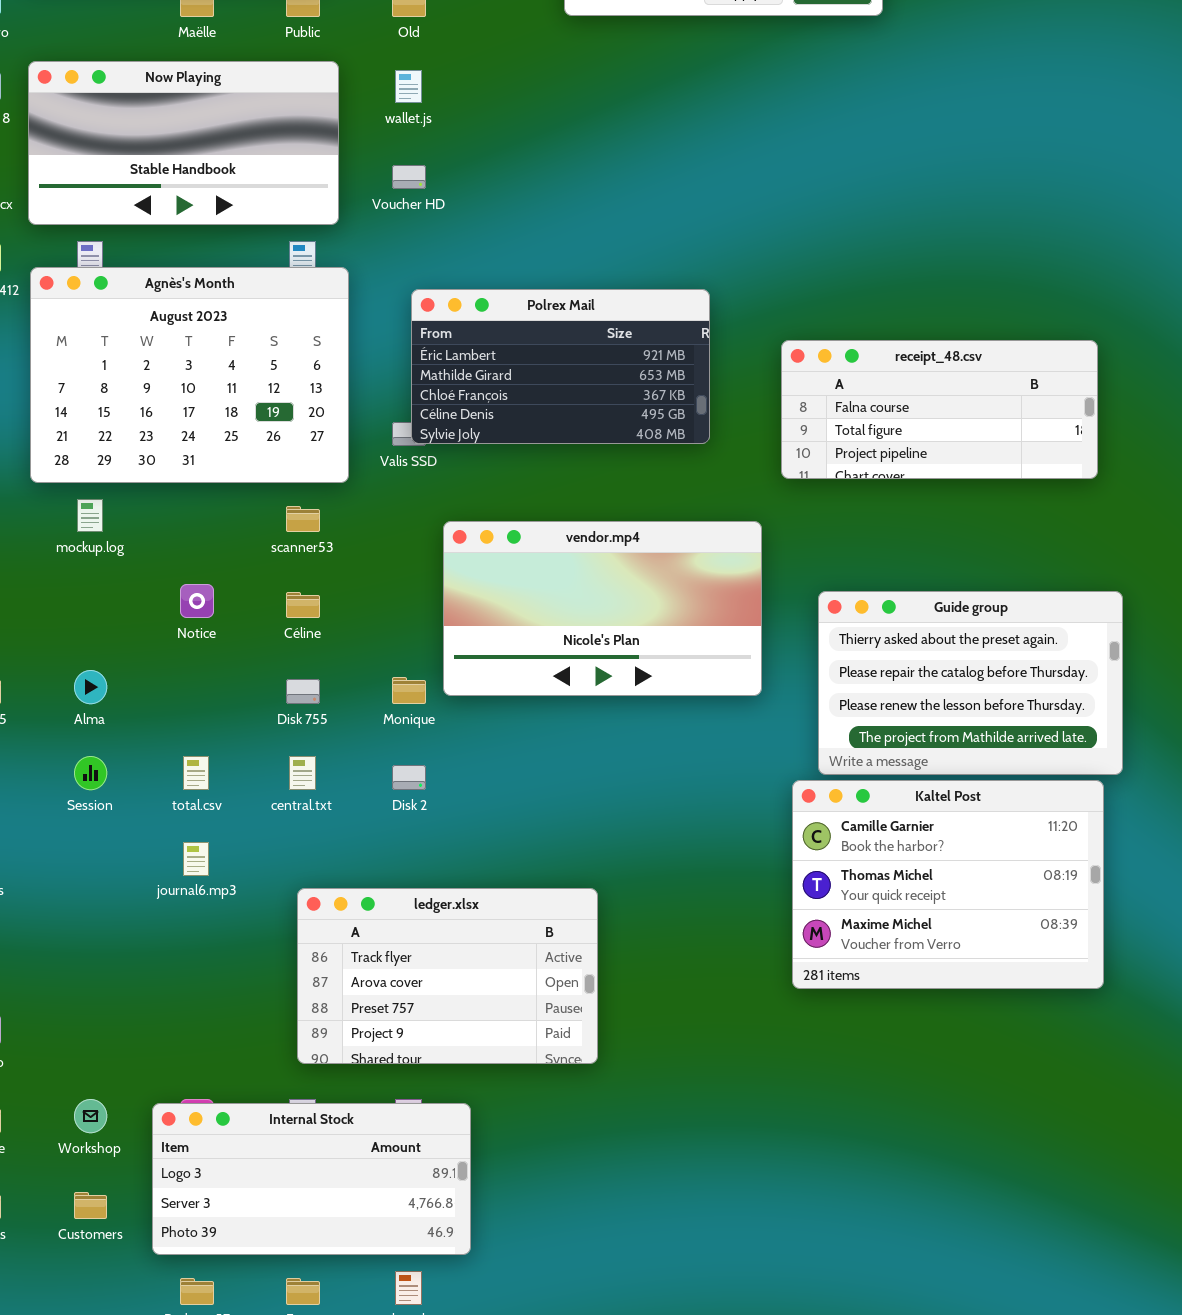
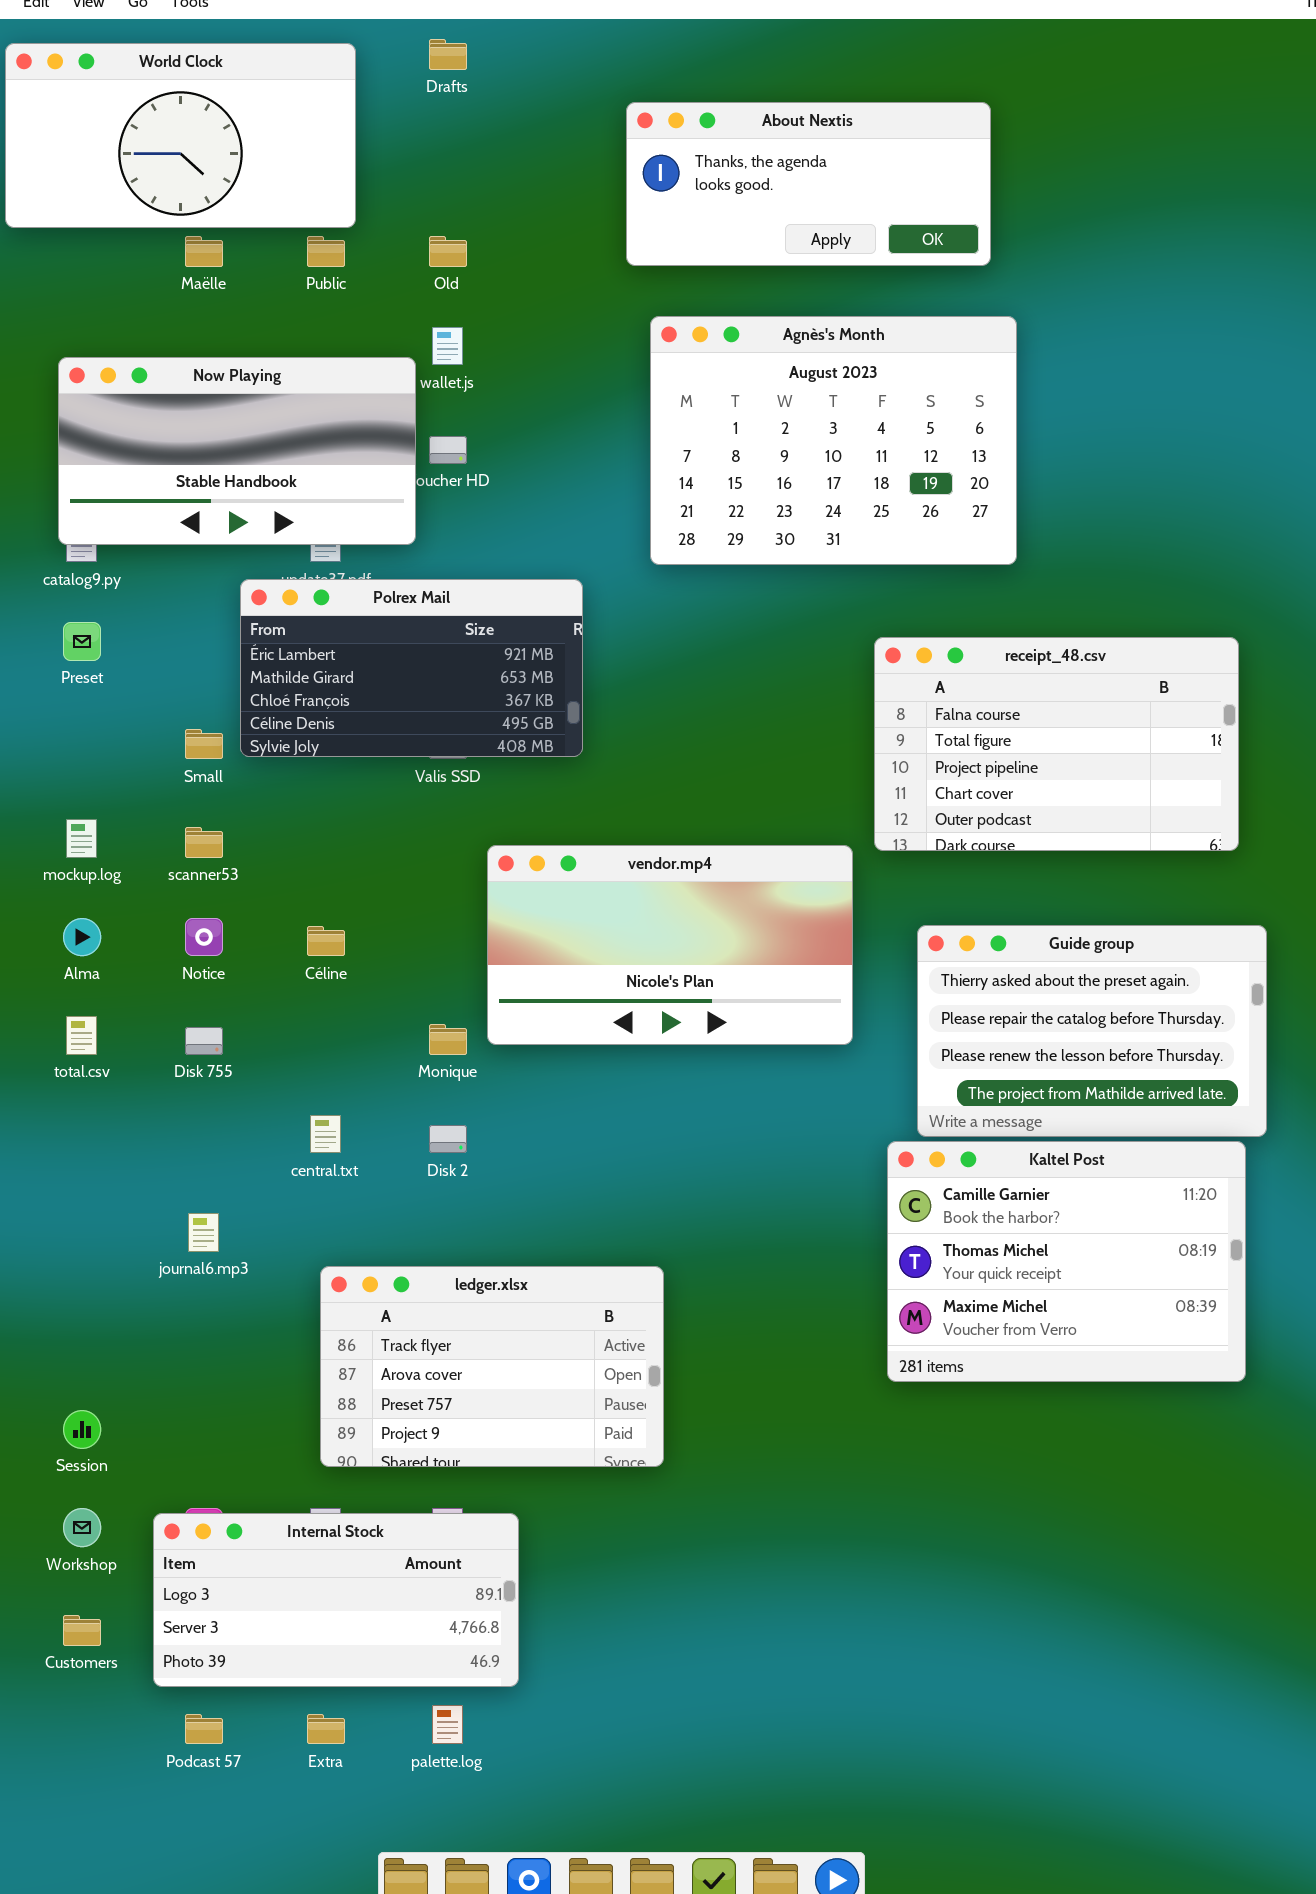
Now Playing: [28,61,339,225] -> [58,357,416,545], moved
Agnès's Month: [30,267,349,483] -> [650,316,1017,565], moved
Polrex Mail: [411,289,710,444] -> [240,579,583,757], moved
receipt_48.csv: [781,340,1098,479] -> [874,637,1239,851], resized
scanner53: [286,506,320,532] -> [185,827,223,858], moved
Alma: [74,670,107,704] -> [63,918,101,956], moved
Disk 755: [286,679,320,704] -> [185,1027,223,1055], moved
Session: [74,756,107,790] -> [63,1410,101,1449], moved
total.csv: [183,756,209,790] -> [66,1016,97,1055], moved

